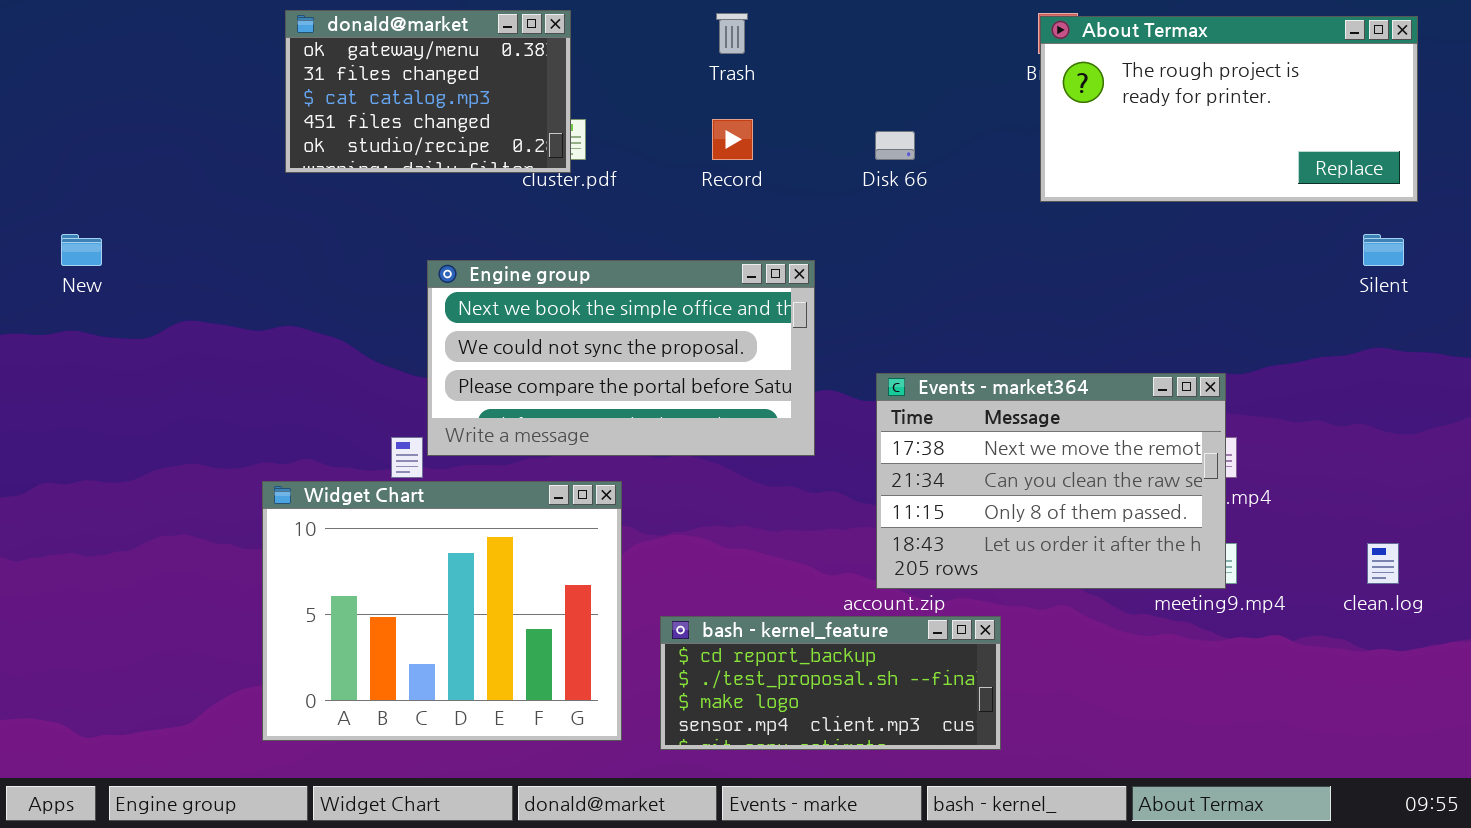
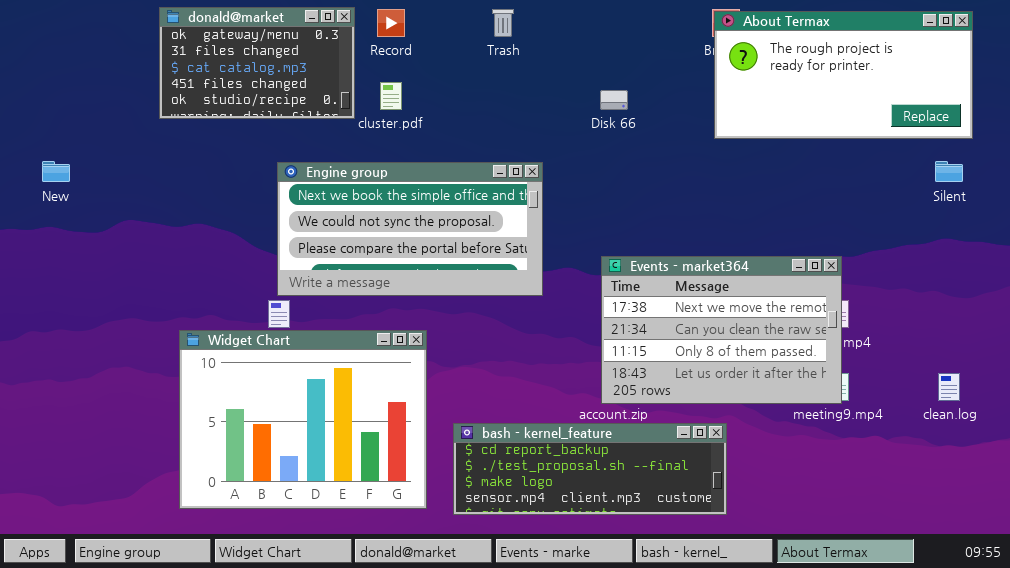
donald@market: [285,10,571,173] -> [159,7,355,119], moved
Record: [712,119,753,160] -> [377,9,405,37], moved
Engine group: [427,260,815,456] -> [277,162,543,296], moved
bash - kernel_feature: [660,616,1001,750] -> [453,423,727,515], resized

